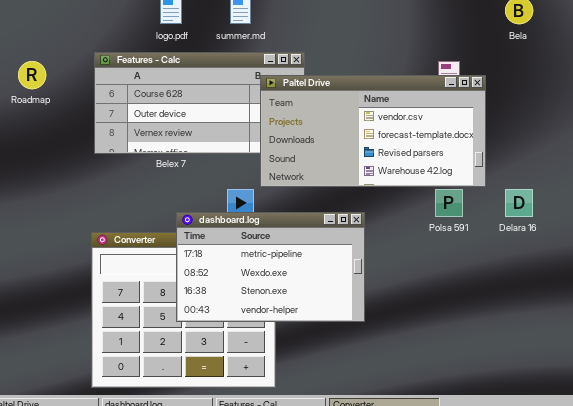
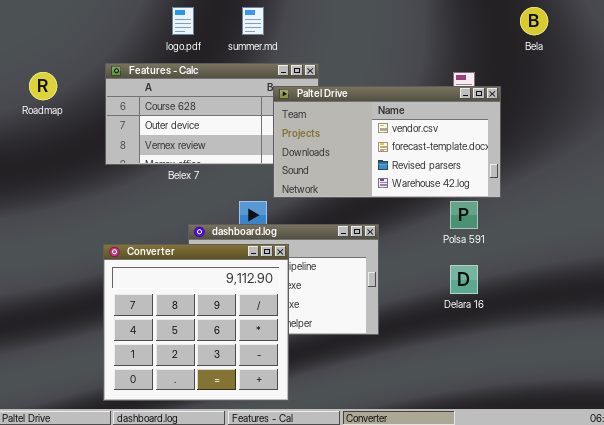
Delara 16: [505,189,533,217] -> [450,265,478,294], moved
Converter: [91,232,276,388] -> [103,244,289,401], raised

